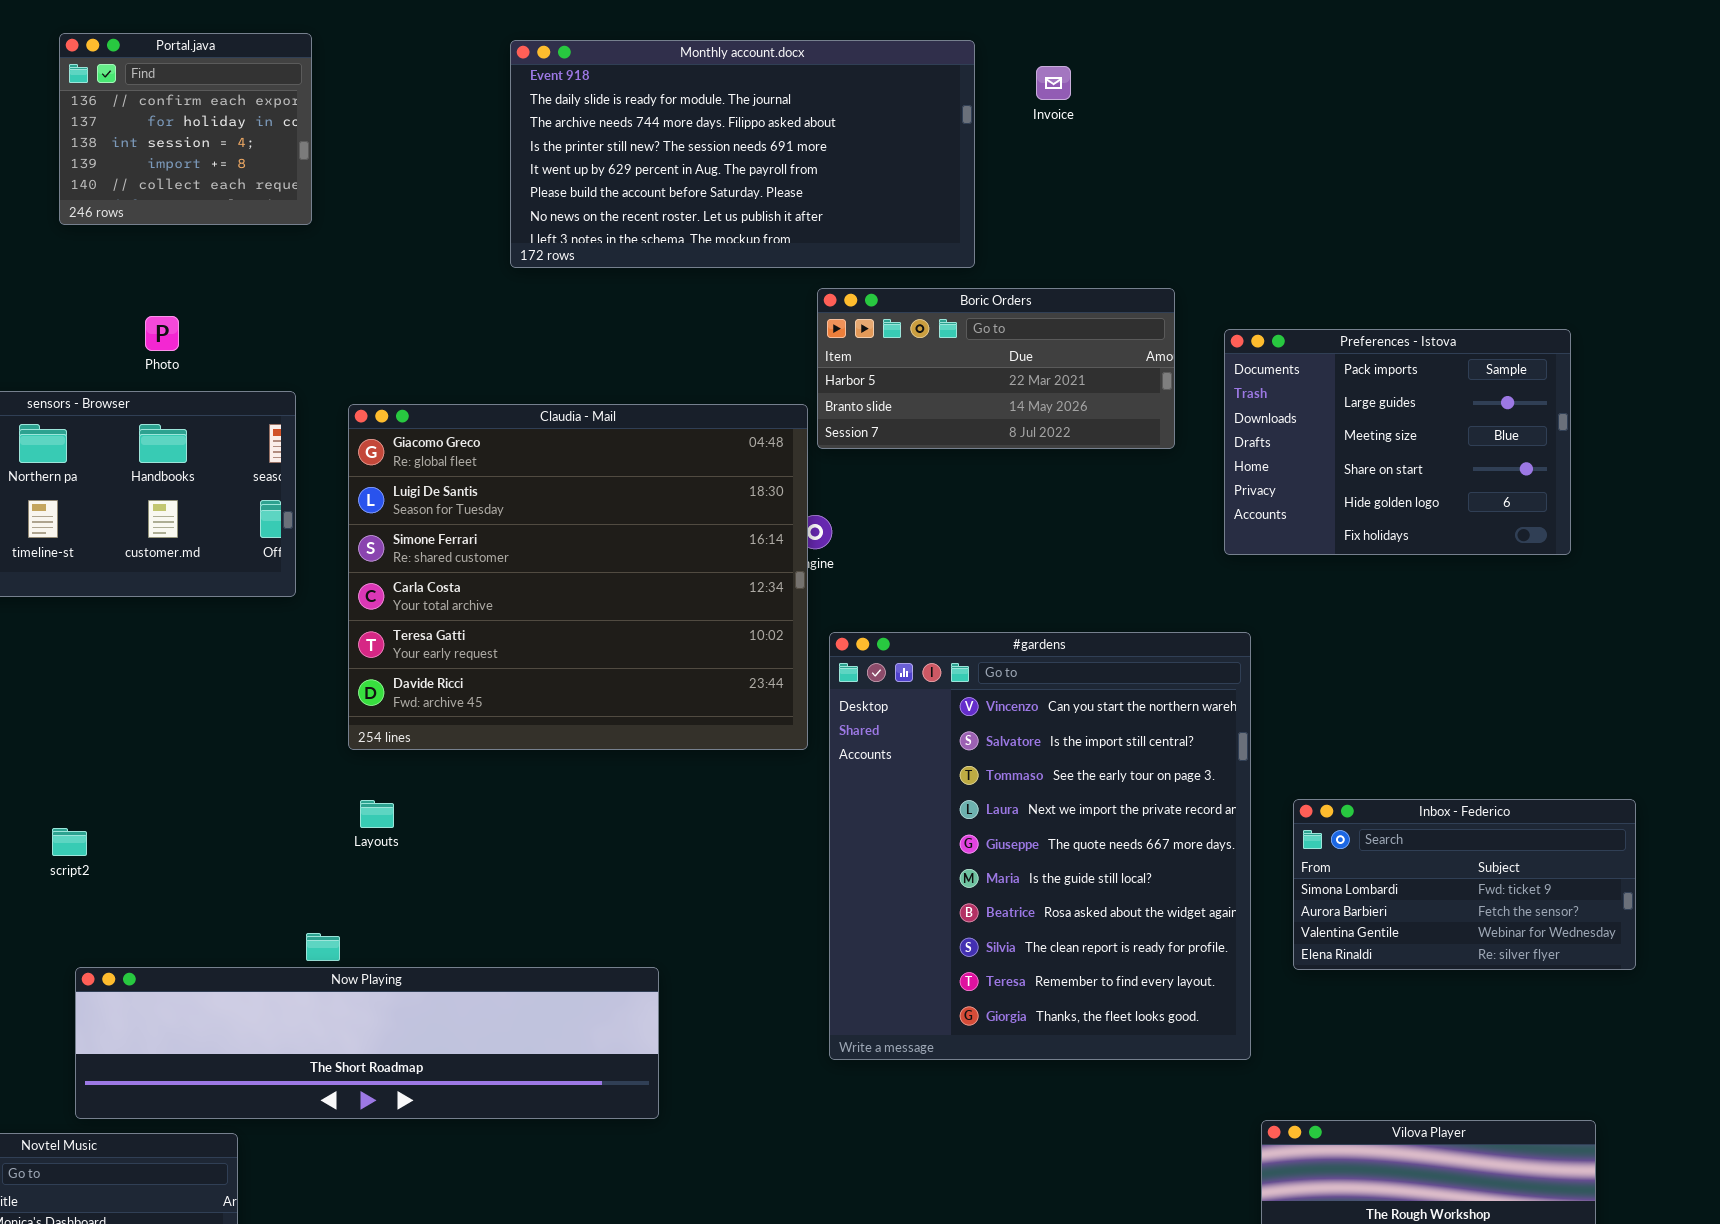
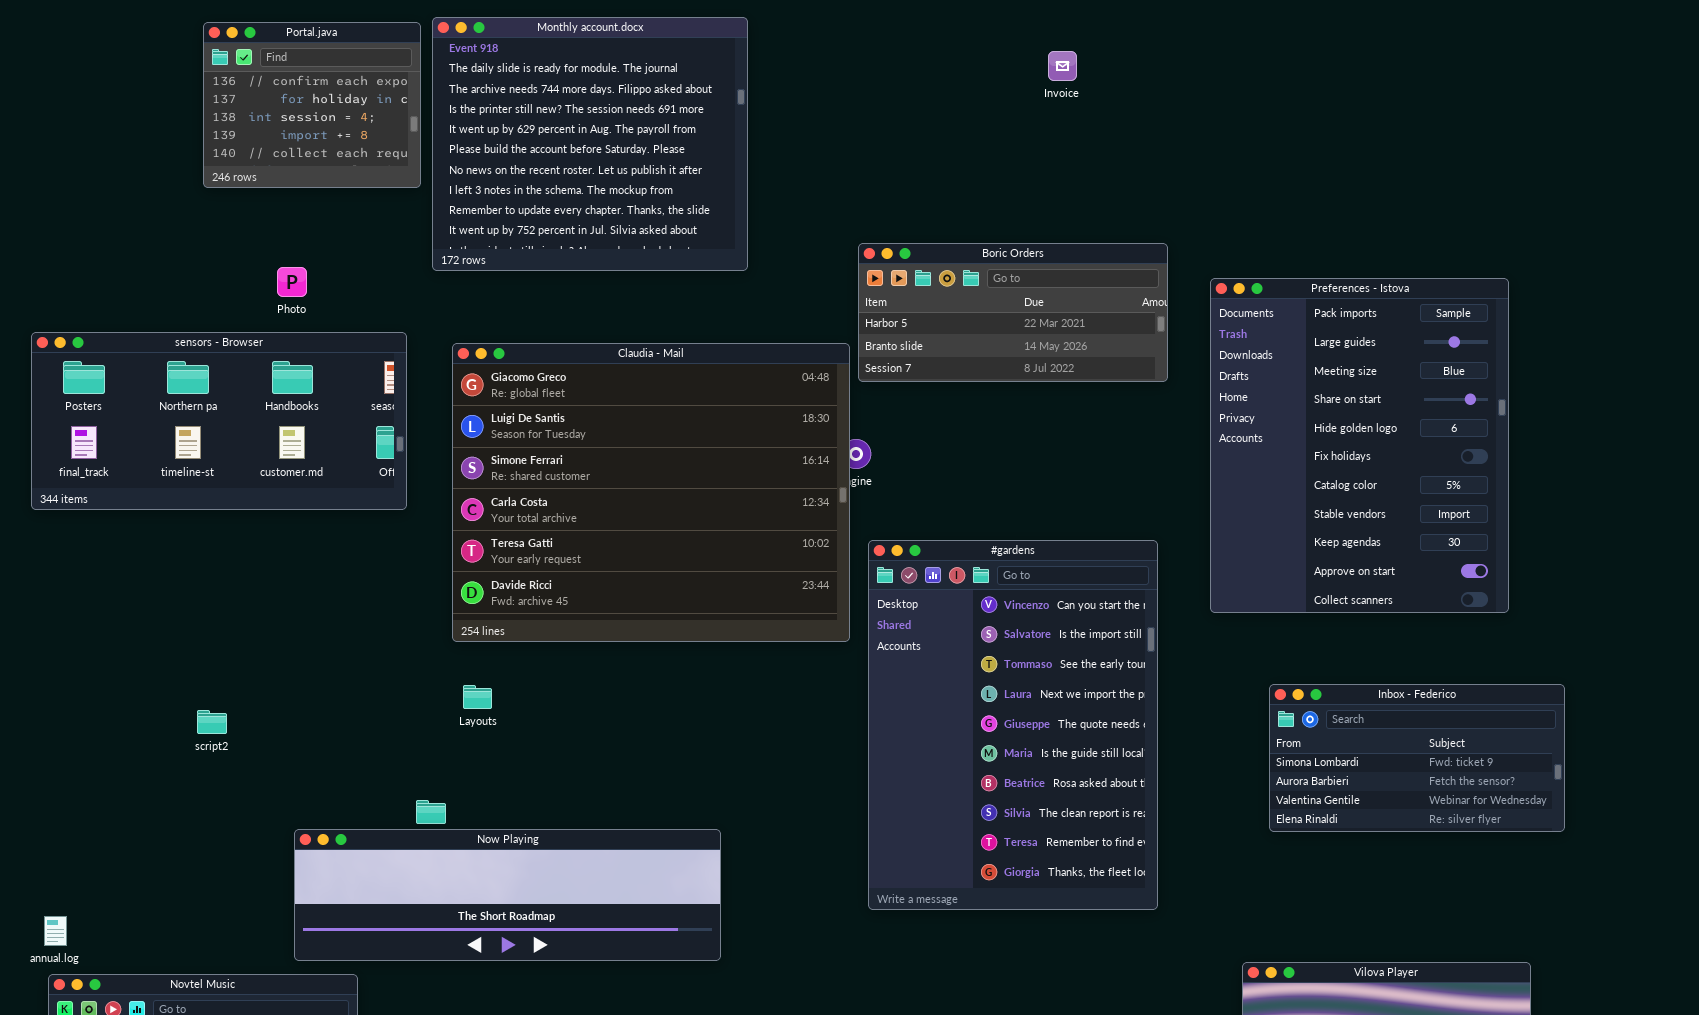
Monthly account.docx: [510,40,975,268] -> [432,17,748,271], moved, resized
Preferences - Istova: [1224,329,1571,555] -> [1210,278,1509,613], resized
#gardens: [829,632,1251,1060] -> [868,540,1158,910], resized
Now Playing: [75,967,659,1119] -> [294,829,721,961], resized

